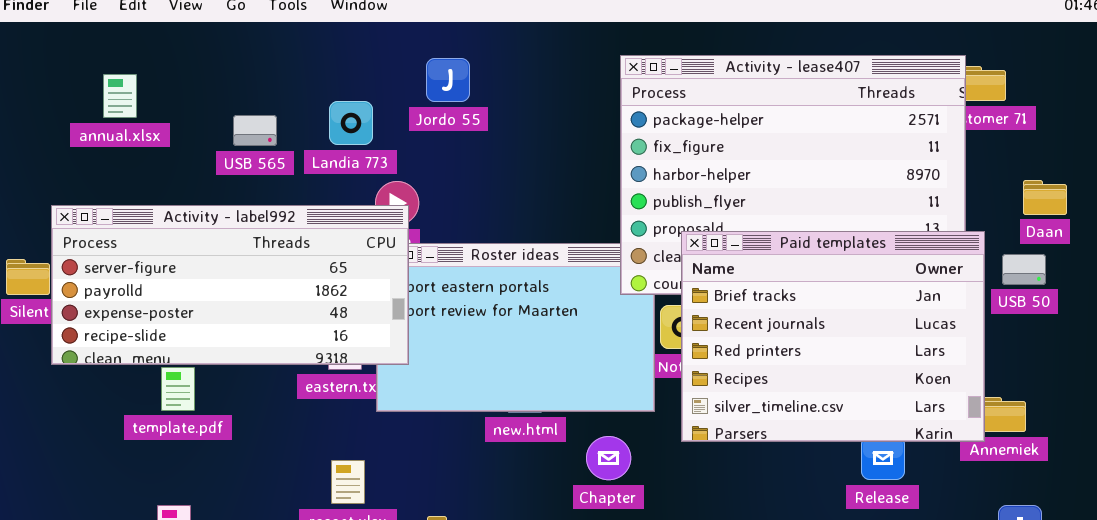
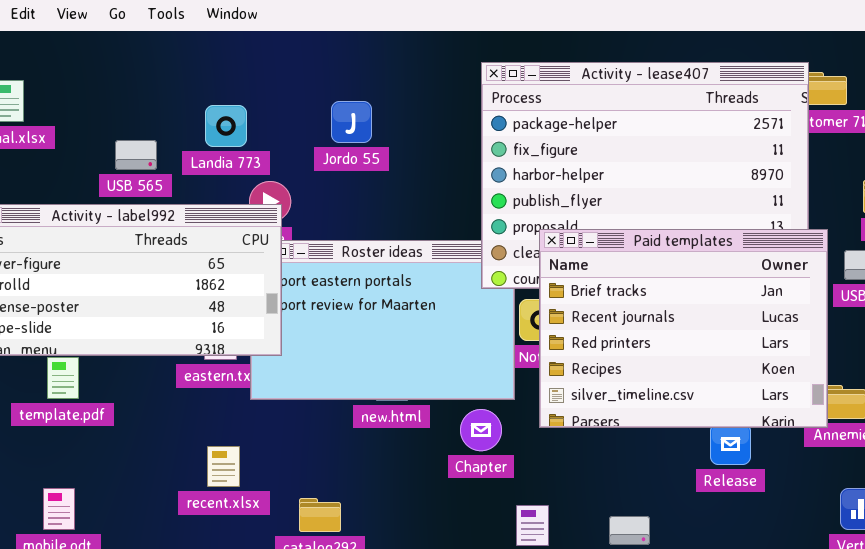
Jordo 55: [426,58,470,102] -> [331,101,372,143], moved
USB 565: [233,115,277,146] -> [115,140,157,170], moved
Chapter: [586,436,631,480] -> [460,409,502,451], moved

